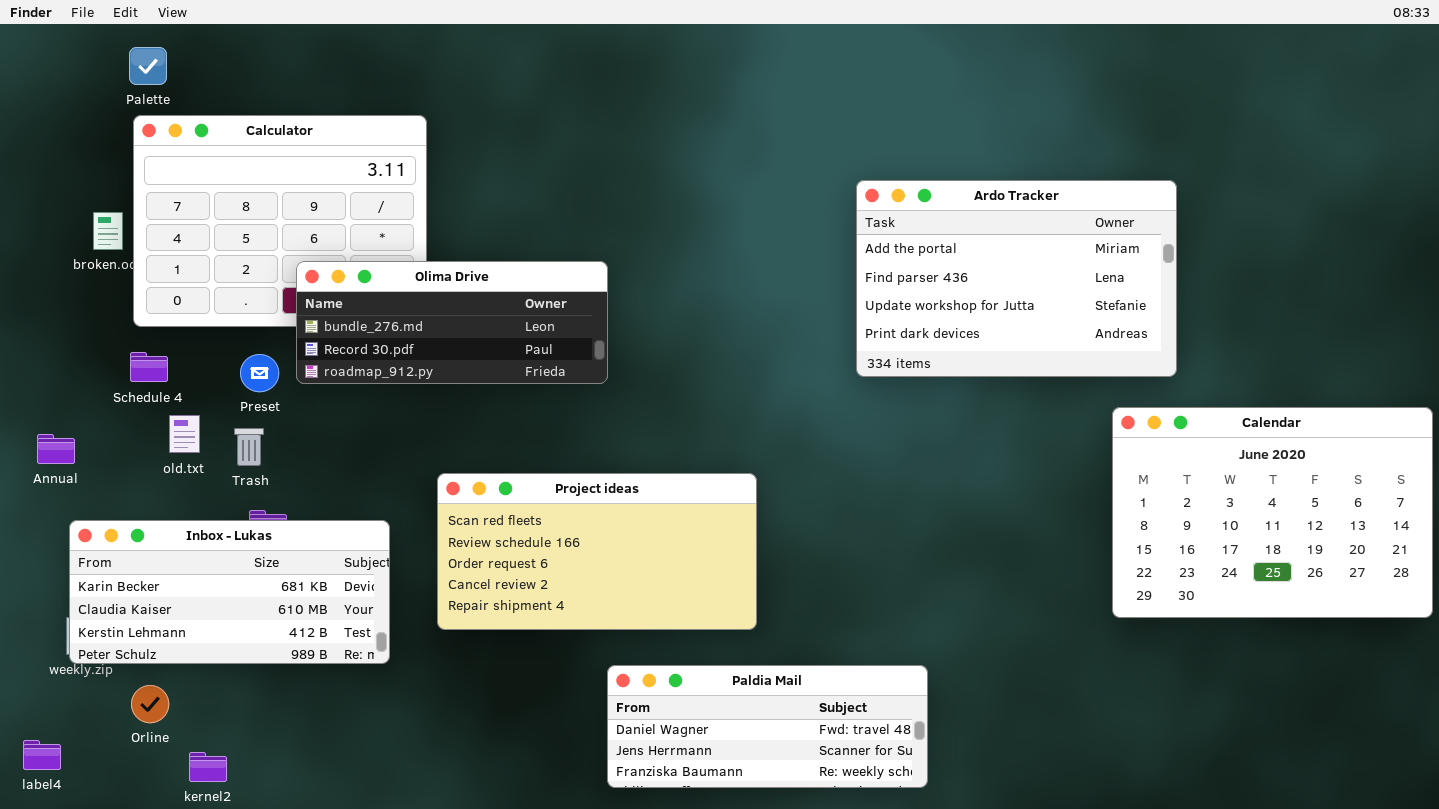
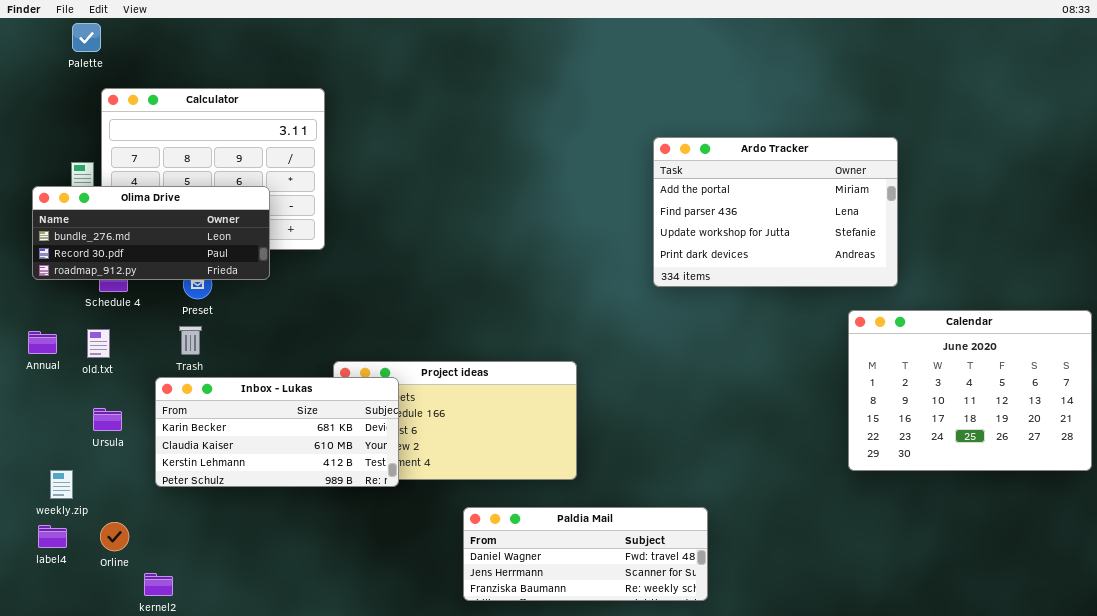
Palette: [129,47,167,85] -> [72,23,101,52], moved
Olima Drive: [296,261,608,384] -> [32,186,270,280], moved
old.txt: [169,415,200,453] -> [87,329,110,358], moved
Inbox - Lukas: [69,520,390,664] -> [155,377,399,487], moved
label4: [23,740,61,770] -> [38,525,67,548], moved

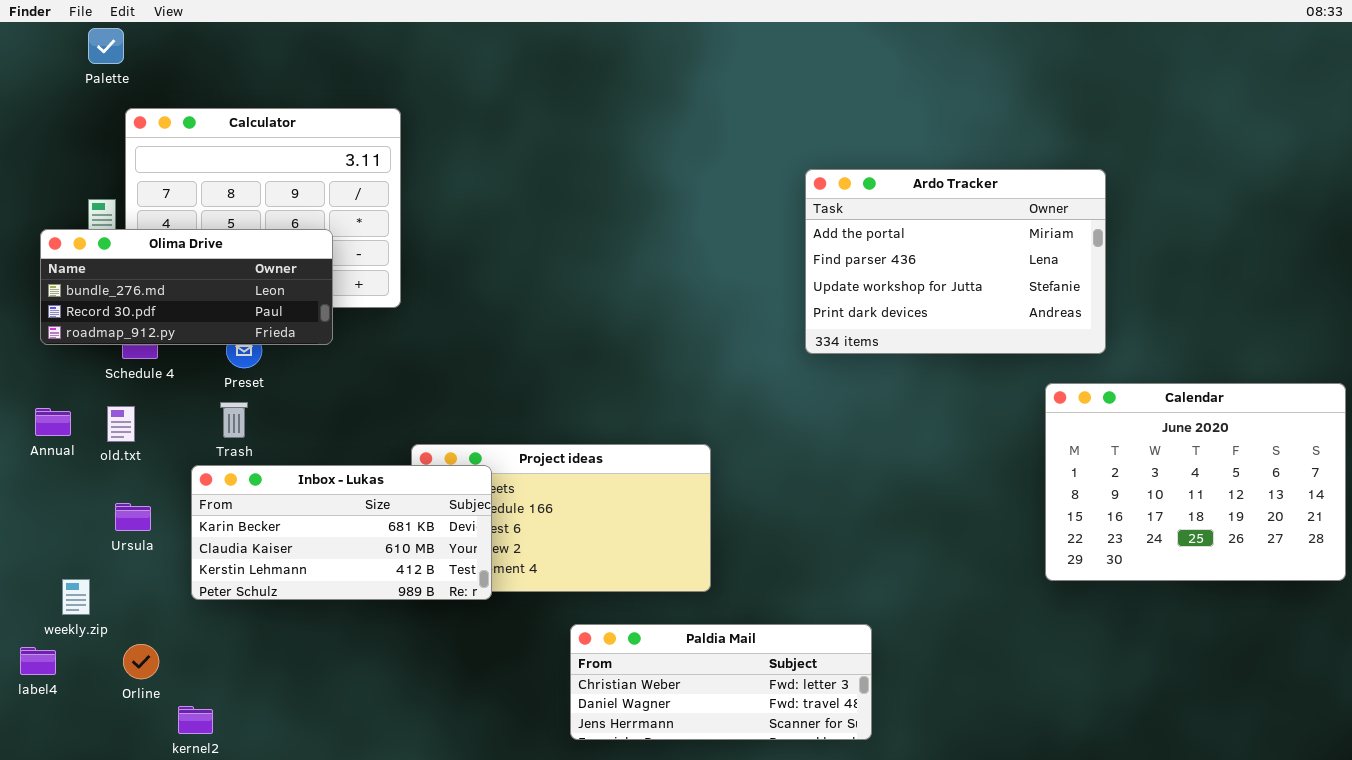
Paldia Mail: [463,507,708,601] -> [570,624,872,740], scrolled up 1 row
label4: [38,525,67,548] -> [20,647,56,675], moved

